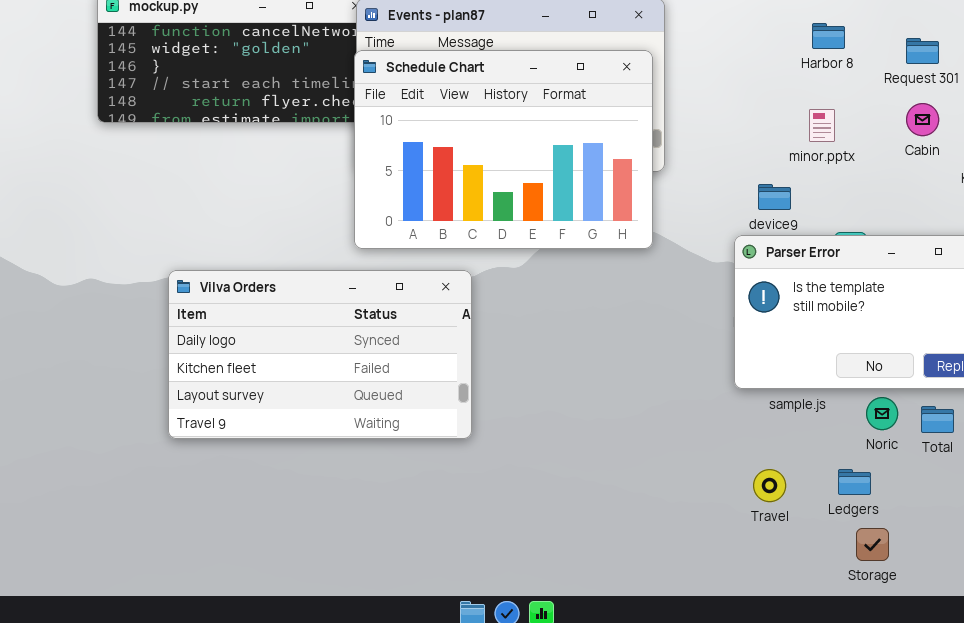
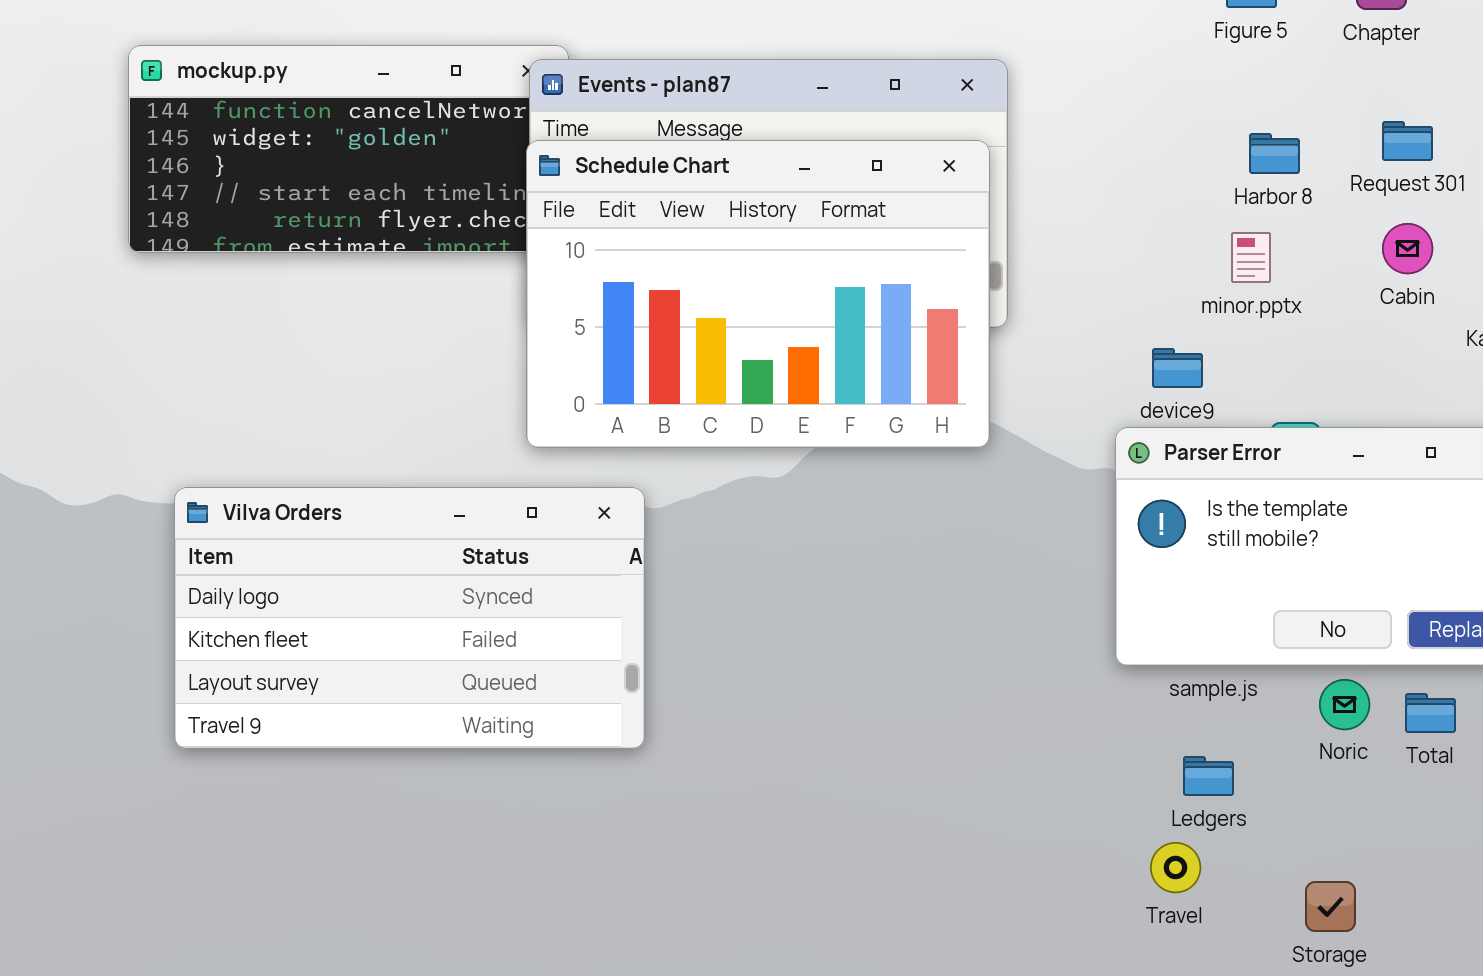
Harbor 8: [812,23,845,49] -> [1249,133,1300,174], moved
Vilva Orders: [168,270,472,439] -> [174,487,645,749], moved
Travel: [753,469,786,502] -> [1150,842,1201,893], moved
Ledgers: [838,469,871,495] -> [1183,756,1234,796], moved

